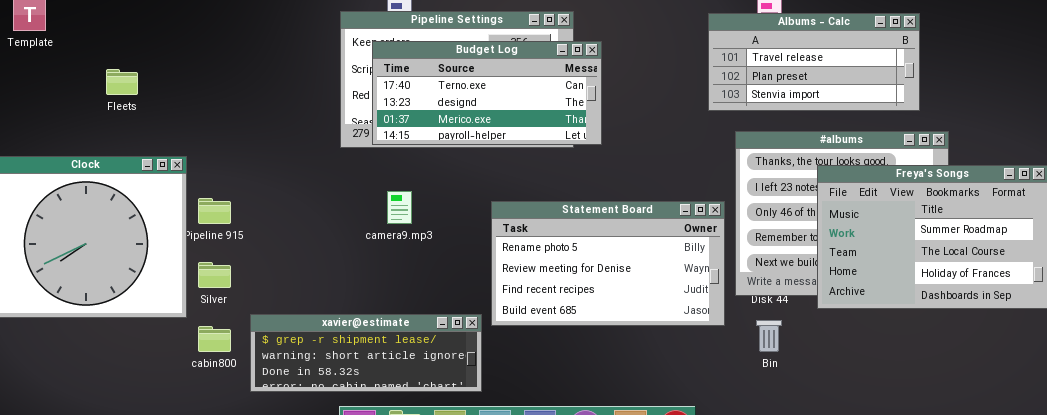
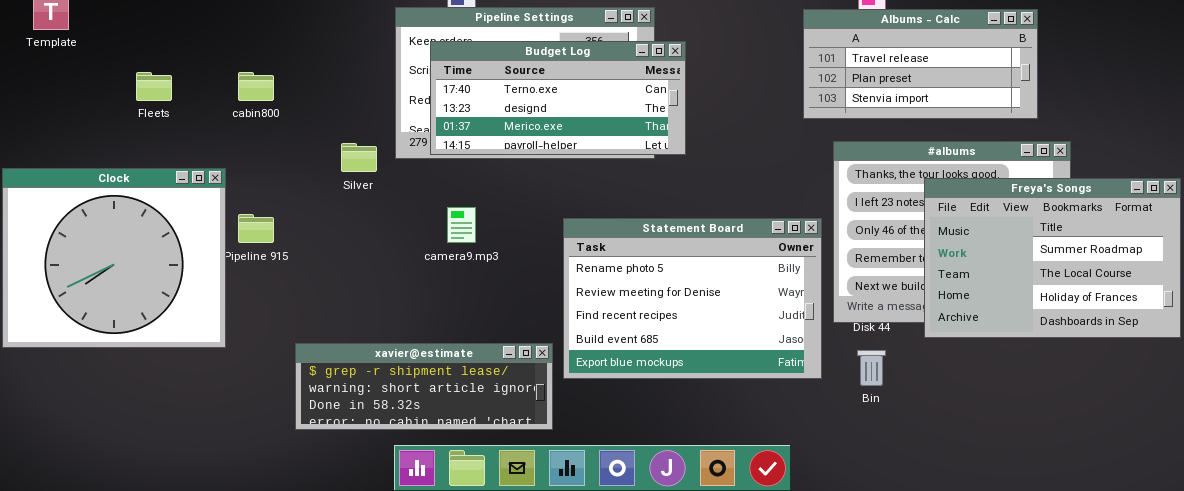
Statement Board: [491,201,725,326] -> [563,218,822,379], resized
Silver: [198,262,231,288] -> [341,143,377,172], moved
cabin800: [198,326,231,352] -> [238,72,274,101], moved

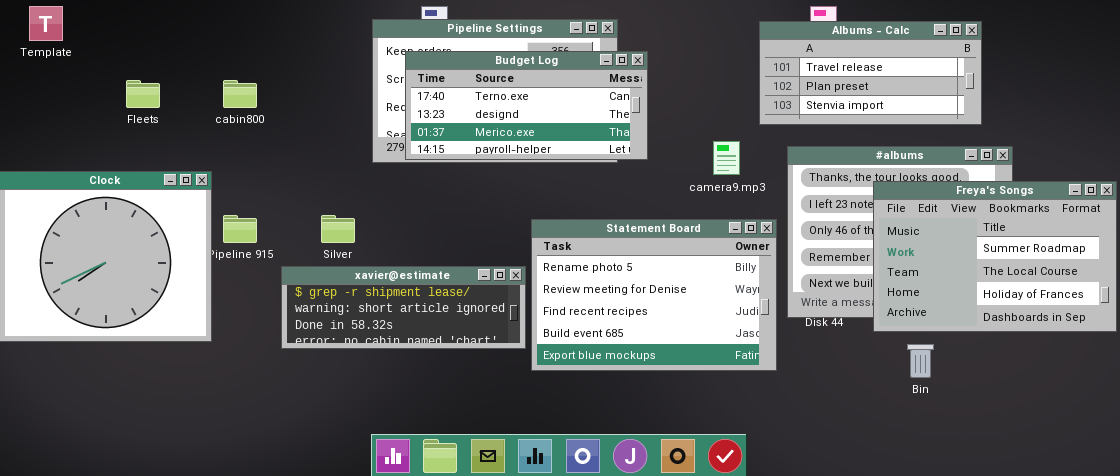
Silver: [341,143,377,172] -> [321,215,355,243], moved
camera9.mp3: [447,207,476,243] -> [713,141,740,175], moved
xavier@estimate: [295,343,553,430] -> [281,266,526,349], moved
Bin: [857,350,886,386] -> [907,344,934,378], moved

